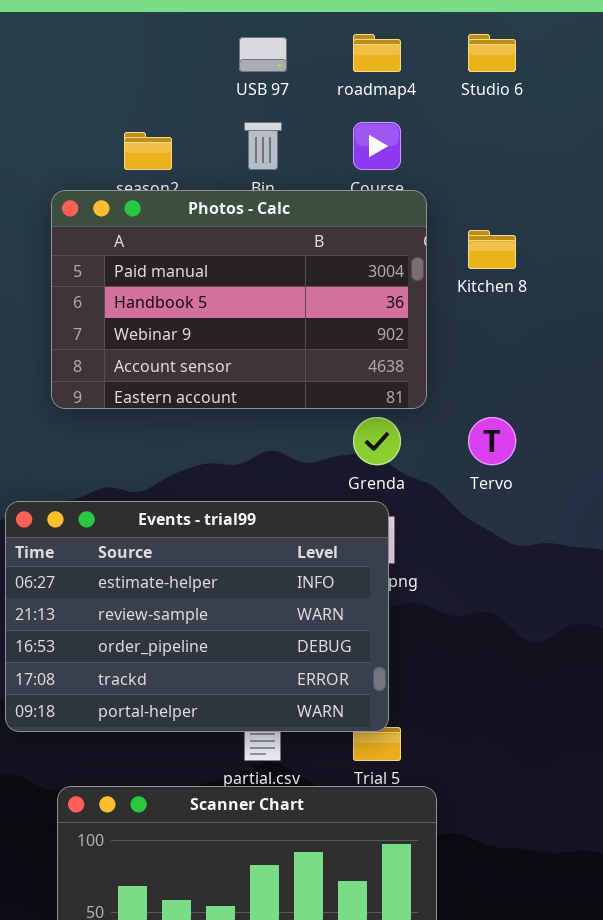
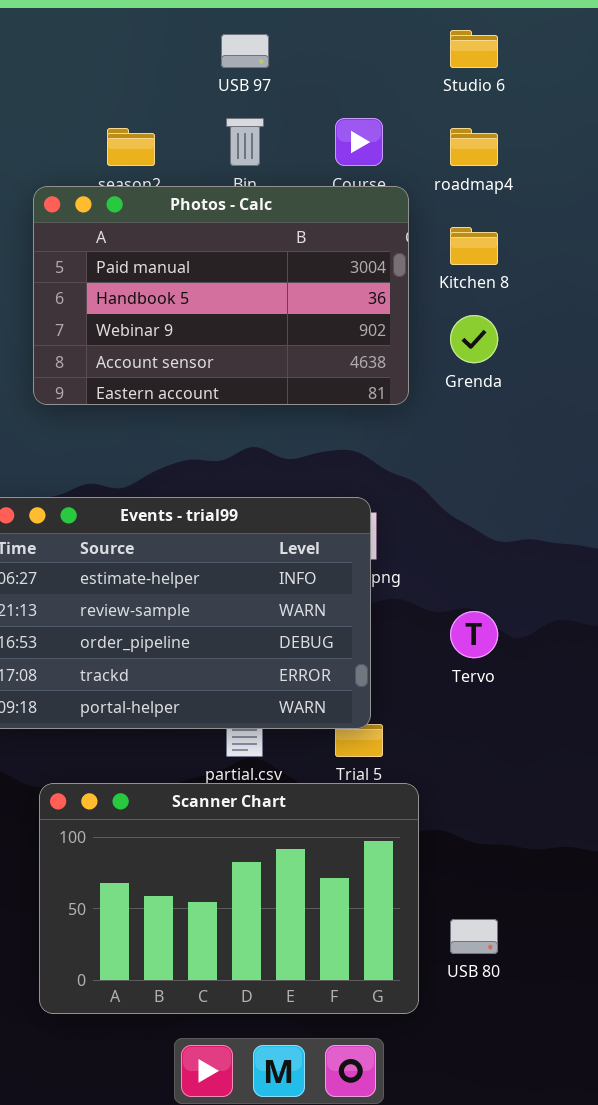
roadmap4: [353,34,401,72] -> [450,128,498,166], moved
Grenda: [353,417,401,465] -> [450,315,498,363], moved
Tervo: [468,417,516,465] -> [450,611,498,658], moved

